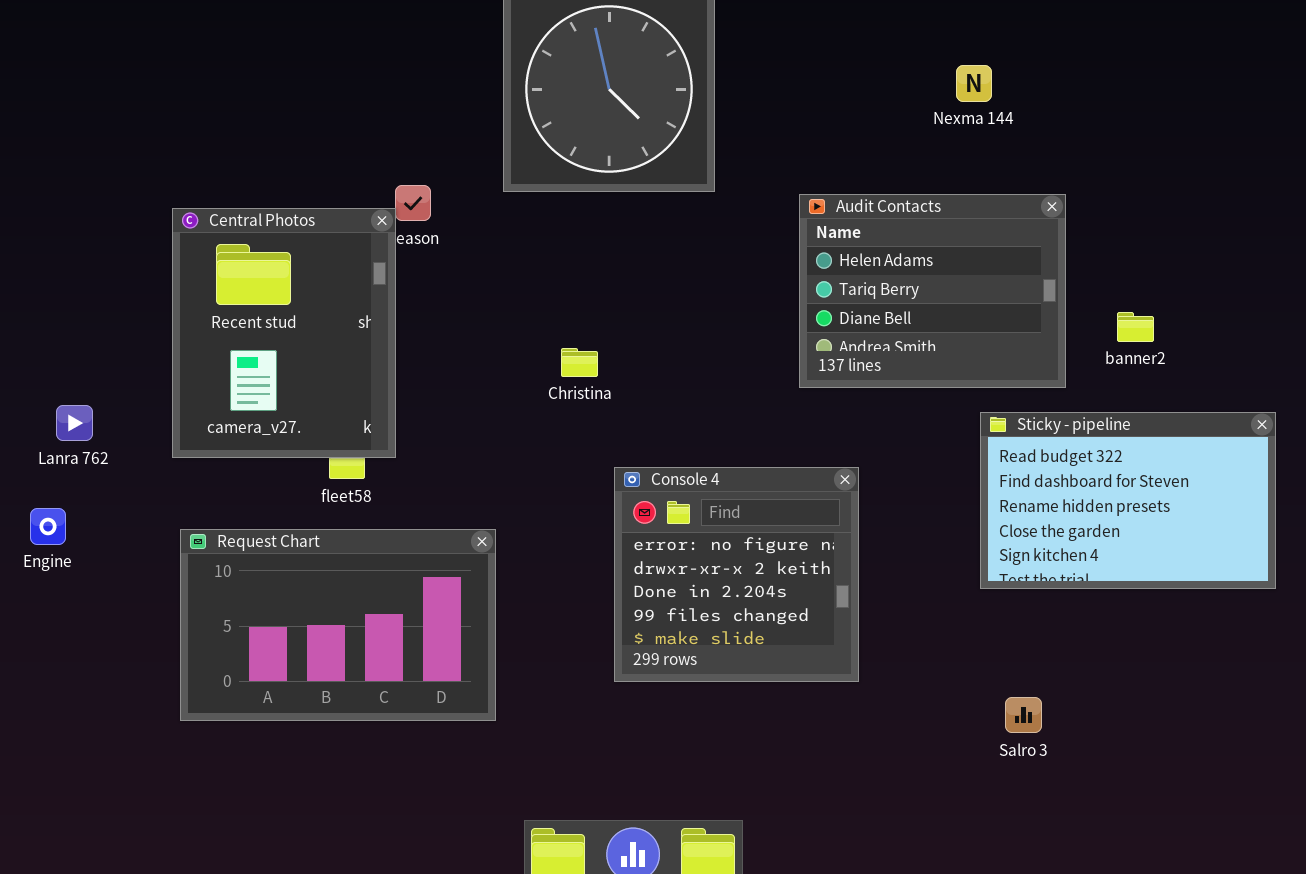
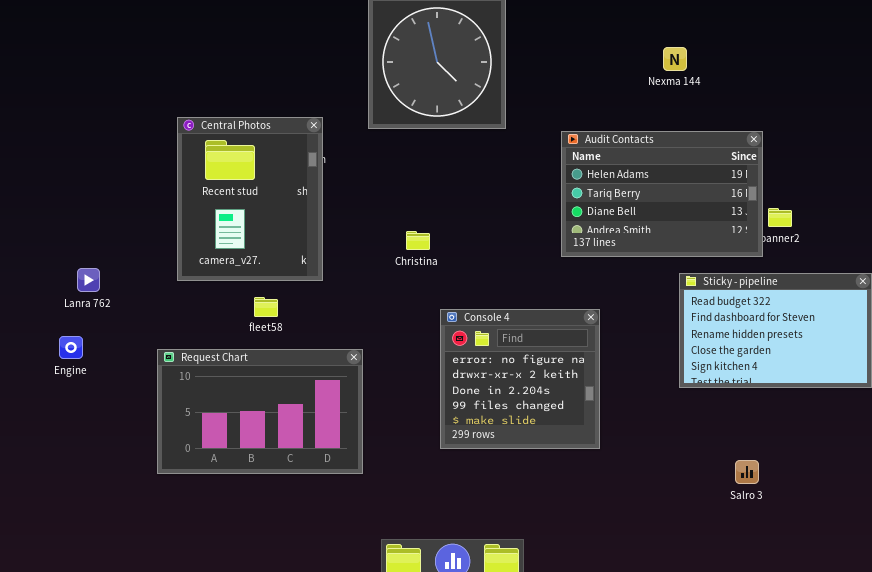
Audit Contacts: [799,194,1066,388] -> [561,131,763,257], resized
Central Photos: [172,208,396,458] -> [177,117,323,281], moved
Salro 3: [1005,697,1042,733] -> [735,460,759,484], moved

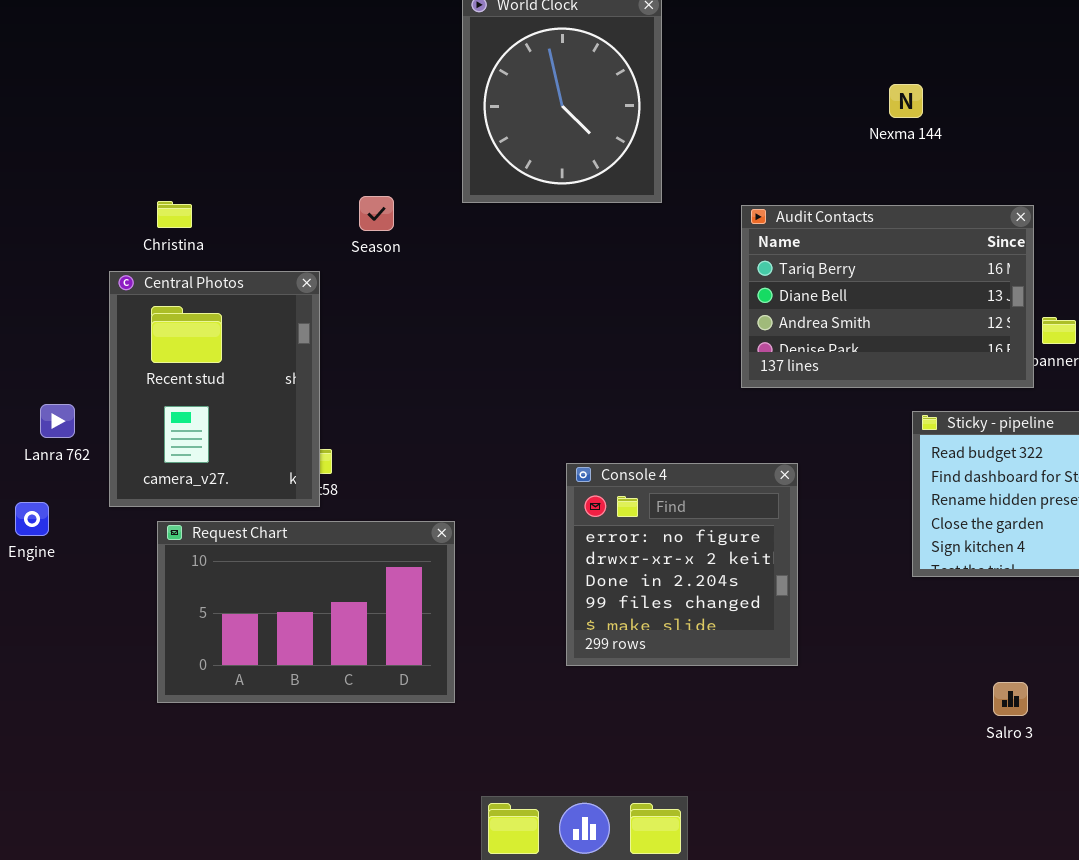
Central Photos: [177,117,323,281] -> [109,271,320,507], moved
Audit Contacts: [561,131,763,257] -> [741,205,1034,388], scrolled down 1 row
Christina: [406,231,430,250] -> [157,201,192,228], moved

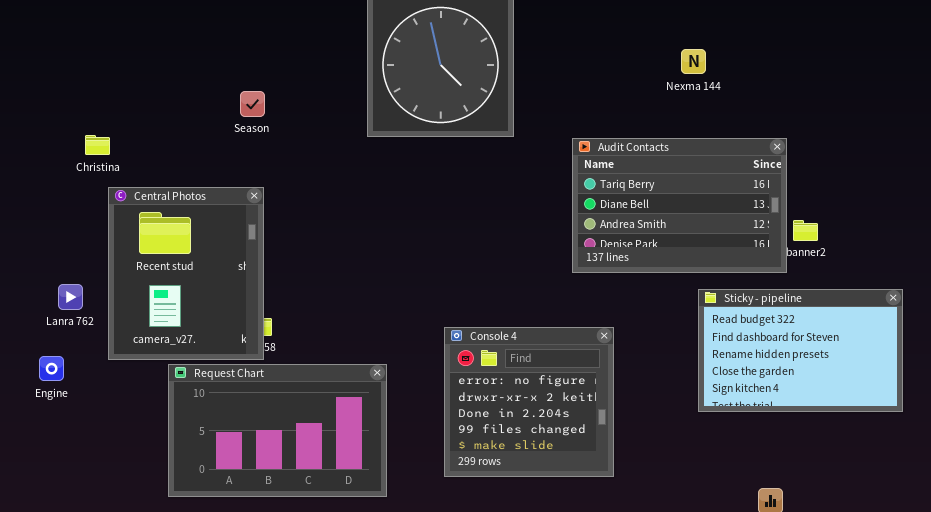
Season: [359,196,394,231] -> [240,91,265,117], moved
Christina: [157,201,192,228] -> [85,135,110,155], moved
Request Chart: [157,521,455,703] -> [168,364,387,497], moved

